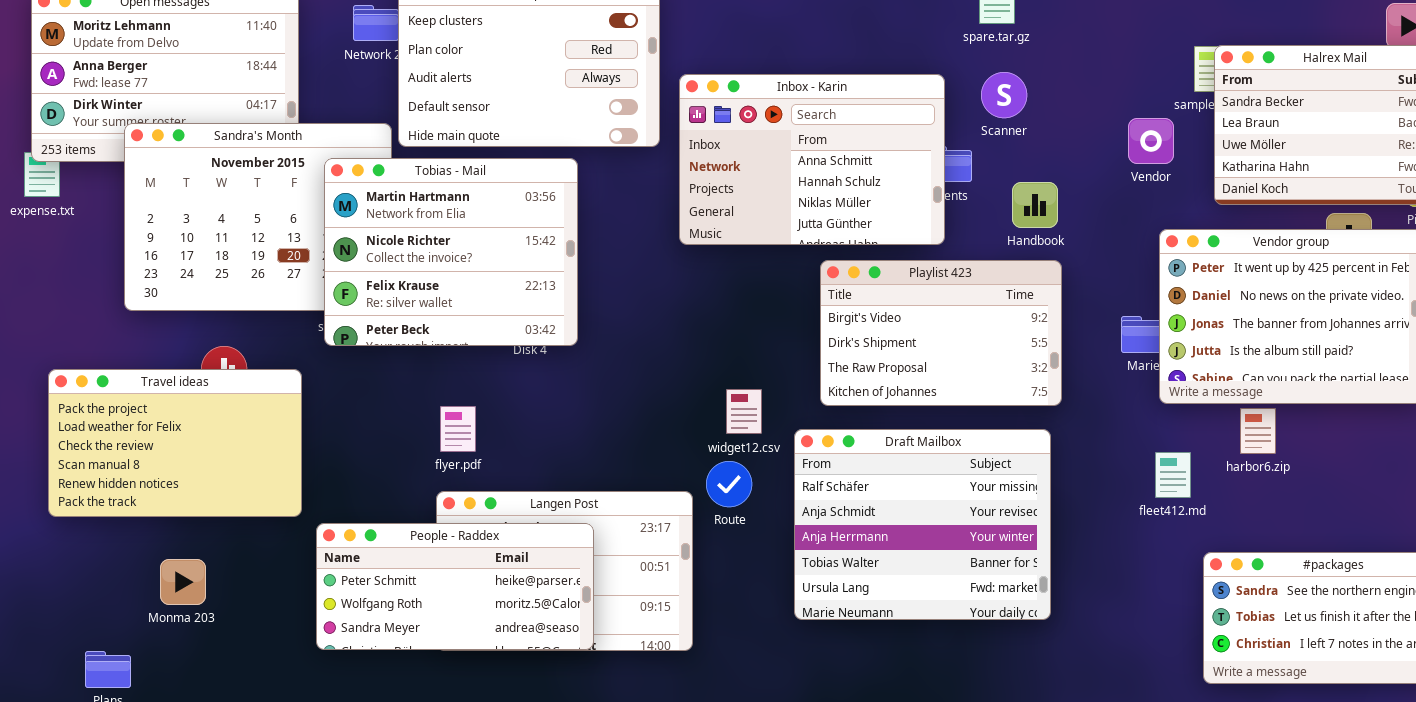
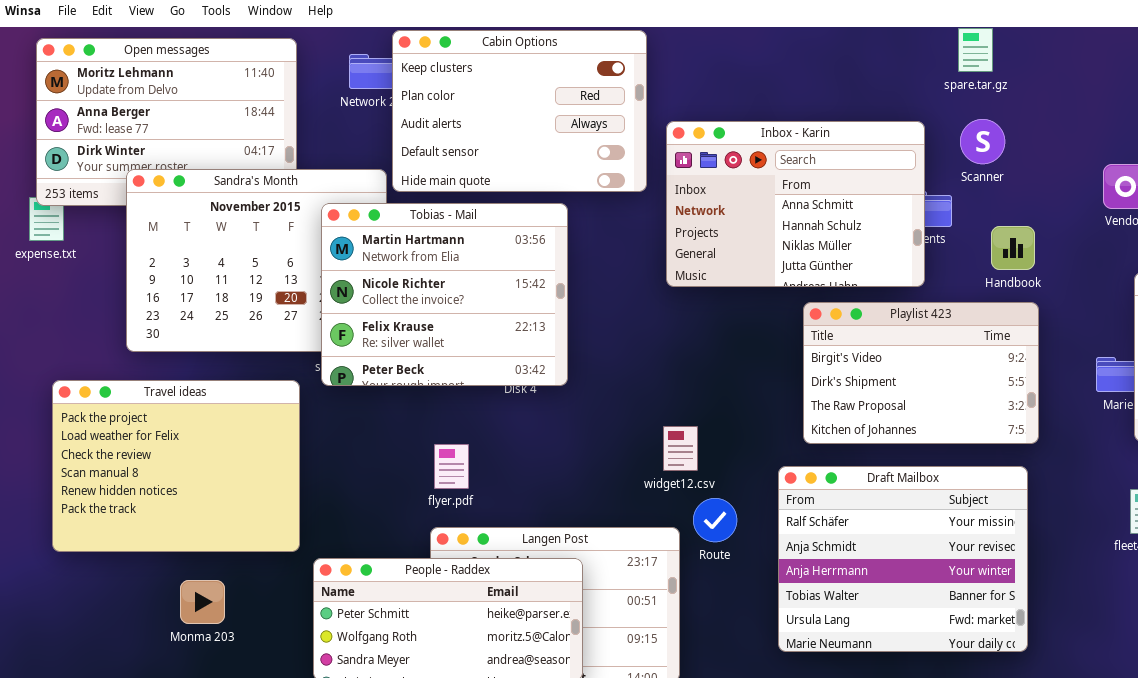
Travel ideas: [48,369,302,517] -> [52,380,300,552], resized
widget12.csv: [726,389,762,434] -> [663,426,698,471], moved
Monma 203: [160,559,206,605] -> [180,580,225,624], moved

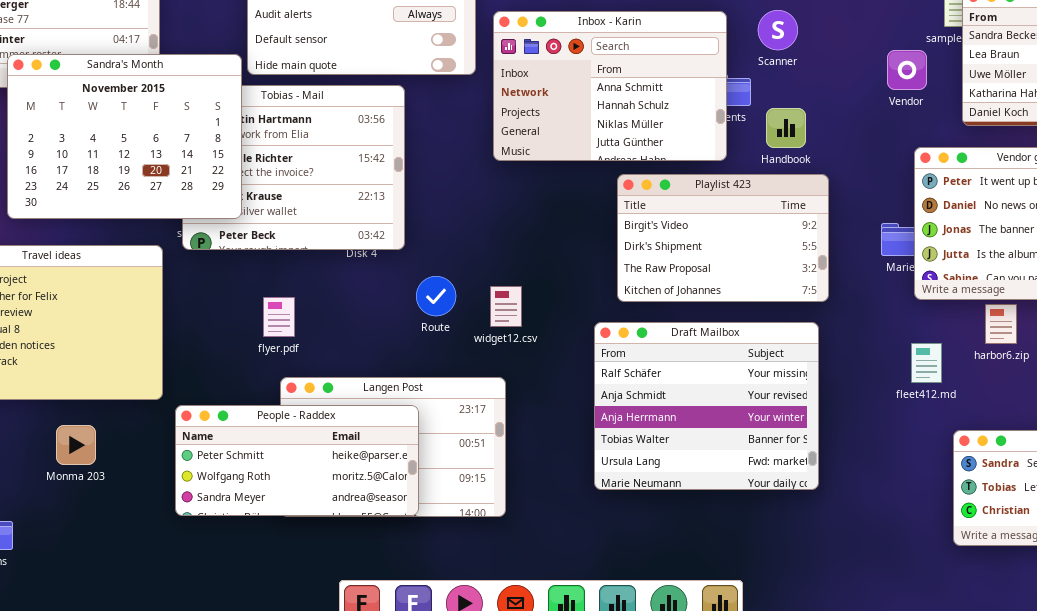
Sandra's Month: [126,169,387,352] -> [7,54,242,219], raised
Handbook: [991,226,1035,270] -> [766,108,806,148], moved
flyer.pdf: [434,444,469,489] -> [263,297,295,337], moved
Route: [693,498,737,542] -> [416,276,456,316], moved

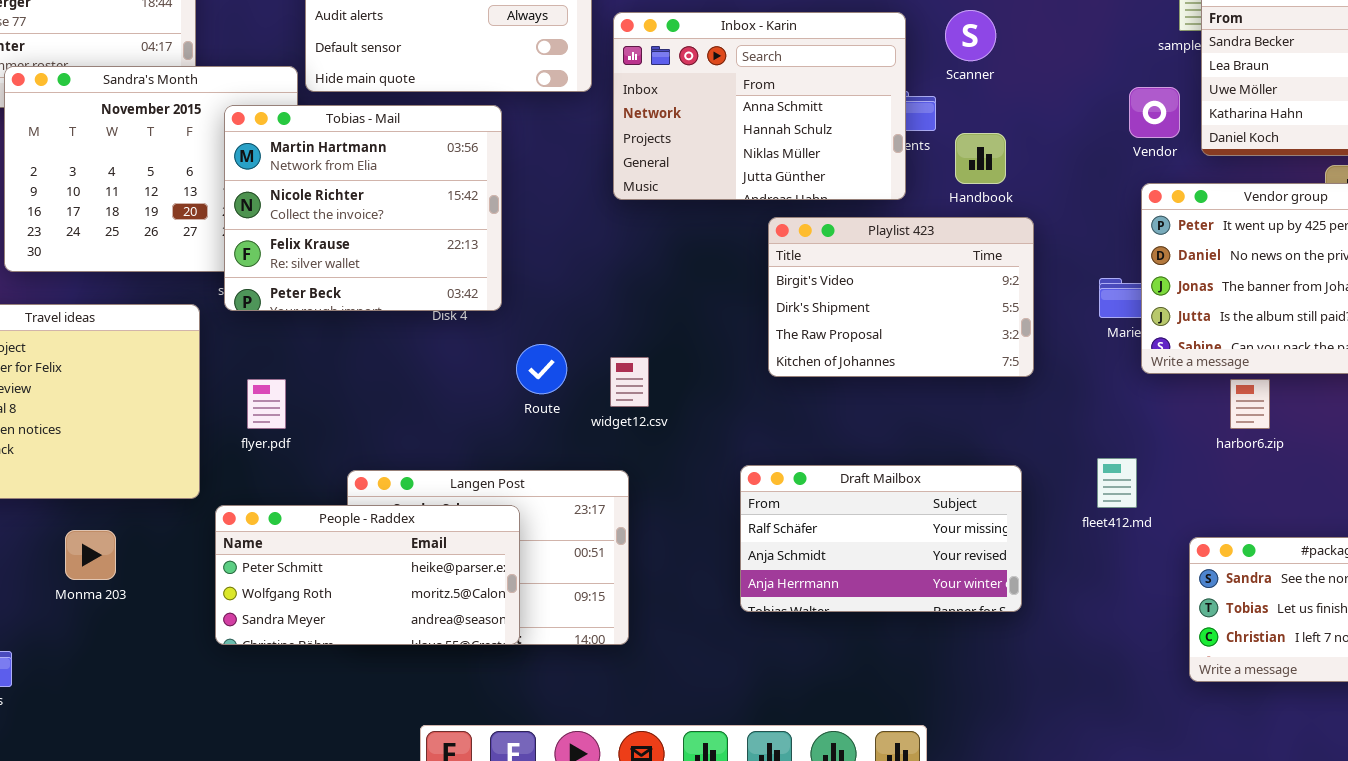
Vendor: [887,50,927,90] -> [1129,87,1180,138], moved
Tobias - Mail: [182,85,405,250] -> [224,105,502,311], raised
flyer.pdf: [263,297,295,337] -> [247,379,286,429], moved
Draft Mailbox: [594,322,819,490] -> [740,465,1022,612], resized
fleet412.md: [911,343,942,383] -> [1097,458,1137,508], moved

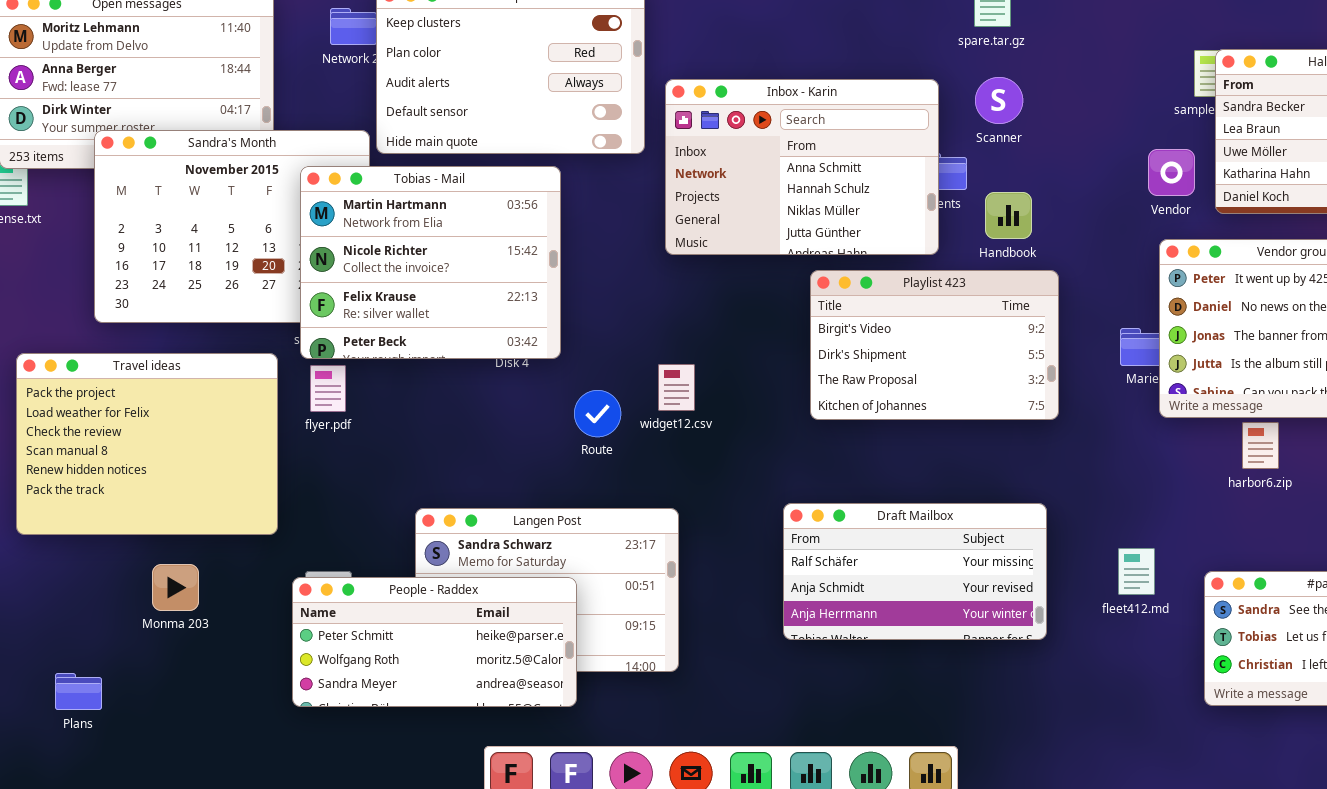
widget12.csv: [610,357,649,407] -> [658,364,695,411], moved
flyer.pdf: [247,379,286,429] -> [310,365,346,412], moved
fleet412.md: [1097,458,1137,508] -> [1118,548,1155,595], moved
People - Raddex: [215,505,520,645] -> [292,577,577,707], moved

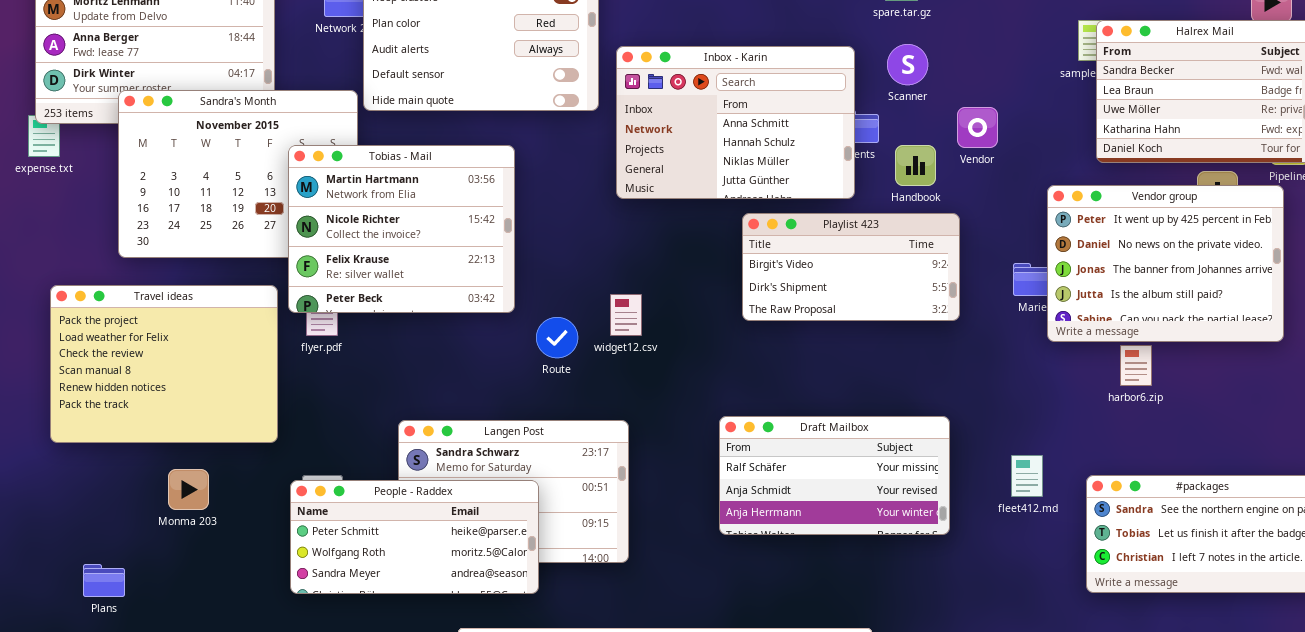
Vendor: [1148,149,1195,196] -> [957,107,998,148], moved
Tobias - Mail: [300,166,561,359] -> [288,145,515,313], moved
Playlist 423: [810,270,1059,420] -> [742,213,960,321], resized

